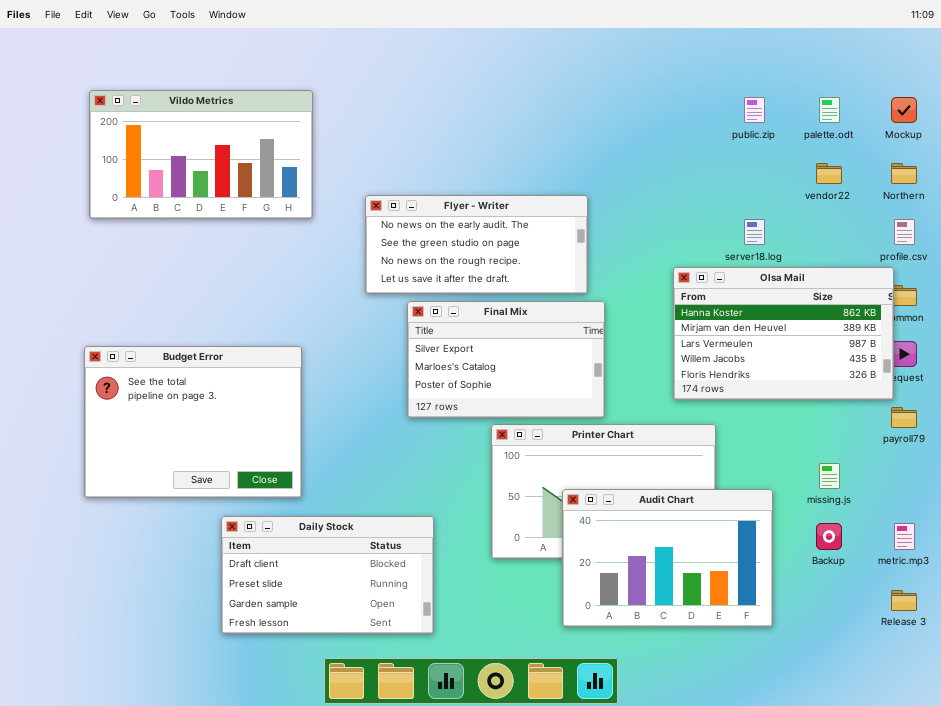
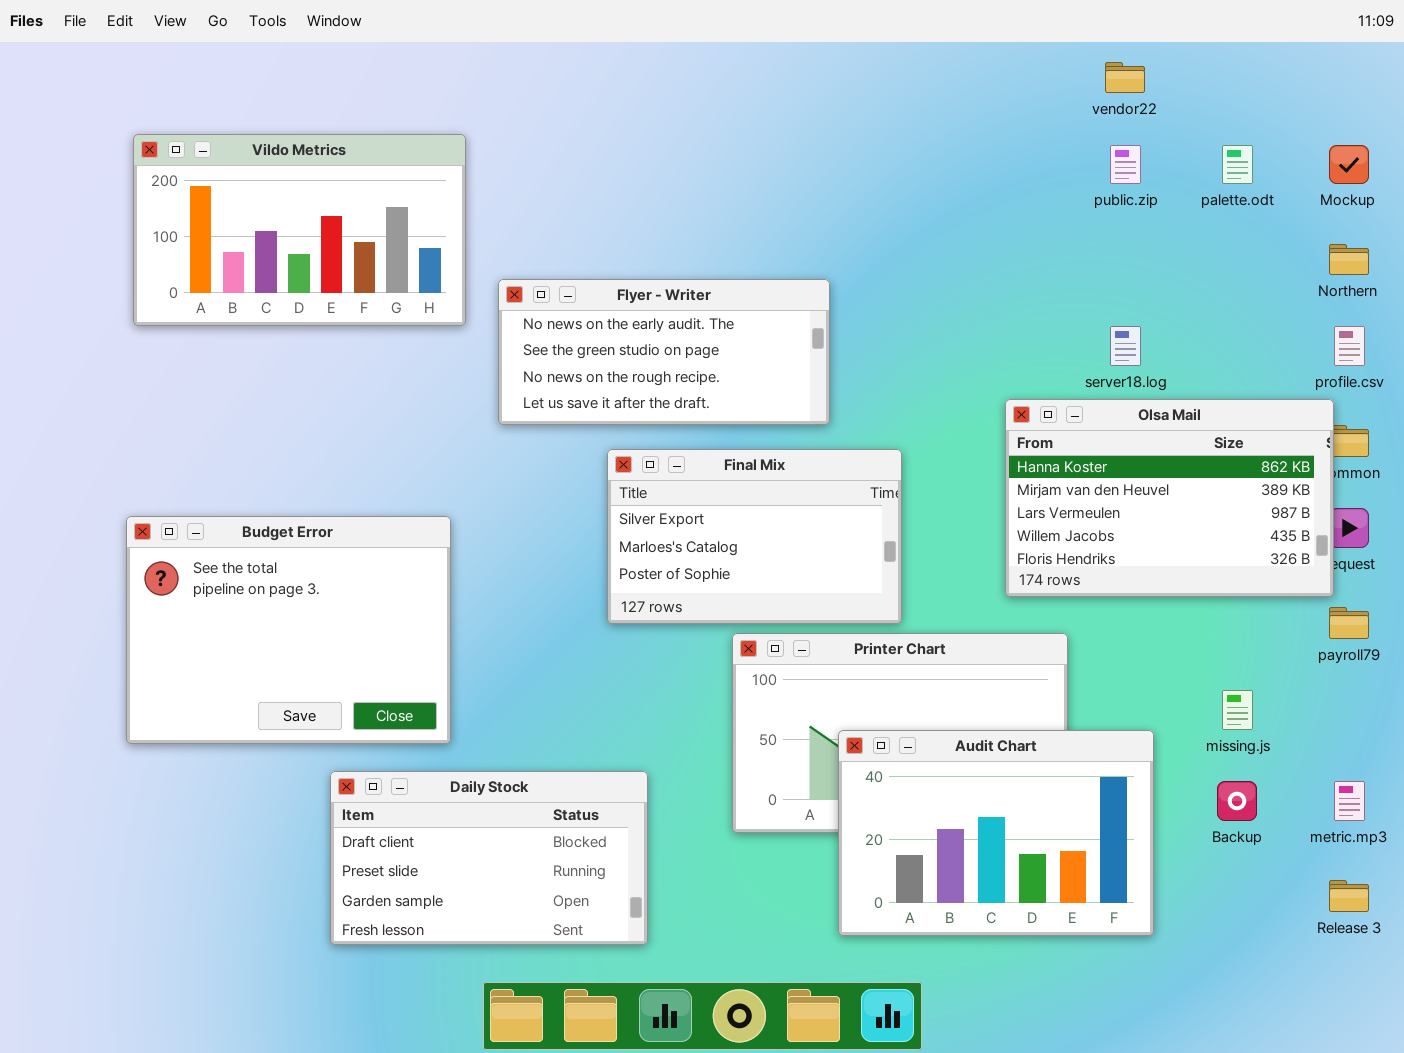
vendor22: [816,163,842,184] -> [1105,62,1145,93], moved
Flyer - Writer: [365,195,588,294] -> [498,279,830,425], moved

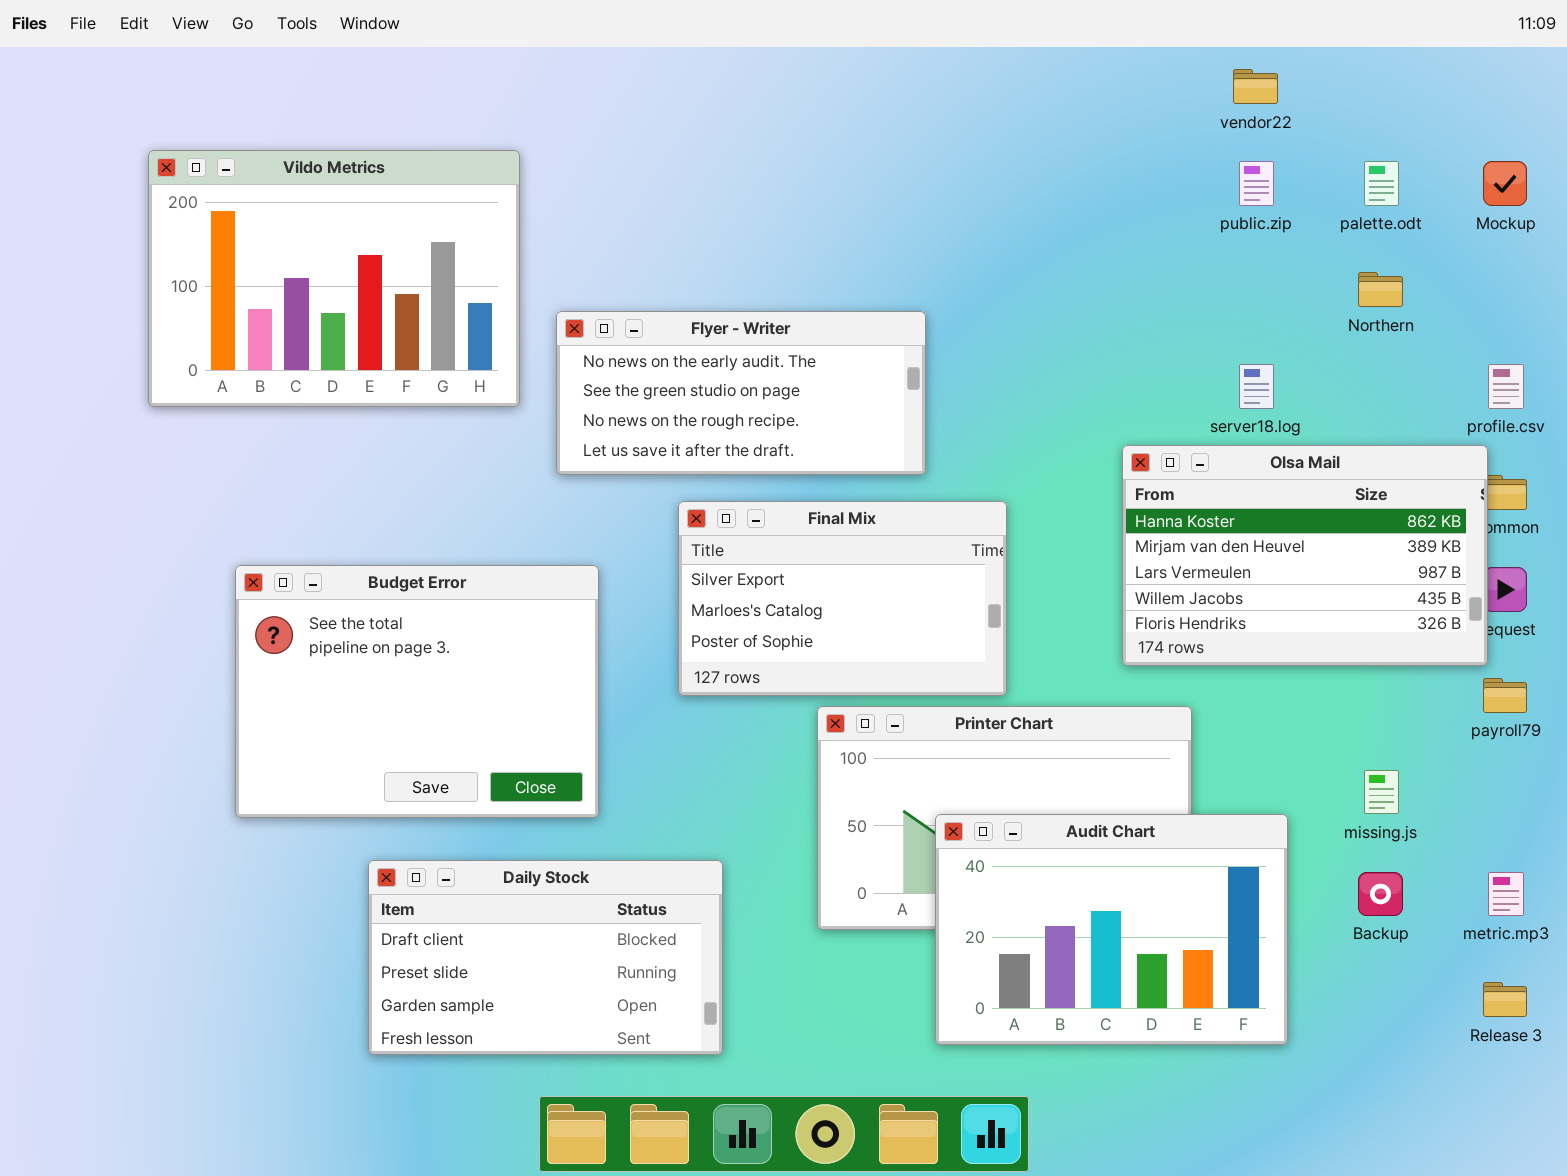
Vildo Metrics: [133,134,466,326] -> [148,150,520,407], resized
Northern: [1329,244,1369,275] -> [1358,272,1403,307], moved
Budget Error: [126,516,451,744] -> [235,565,599,818], moved

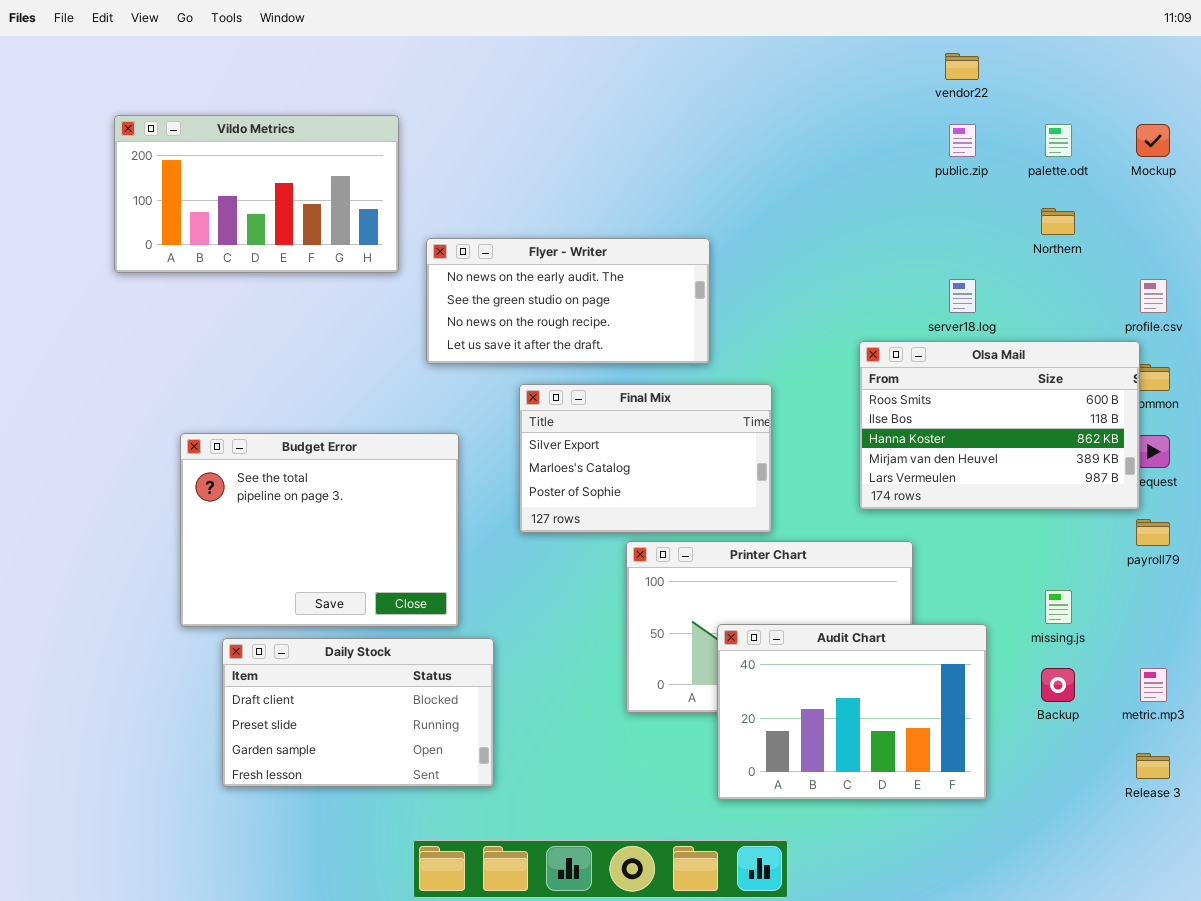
Vildo Metrics: [148,150,520,407] -> [114,115,399,273], resized
Olsa Mail: [1122,445,1488,666] -> [859,341,1140,510], scrolled up 2 rows
Daily Stock: [368,860,723,1055] -> [222,638,494,787], moved

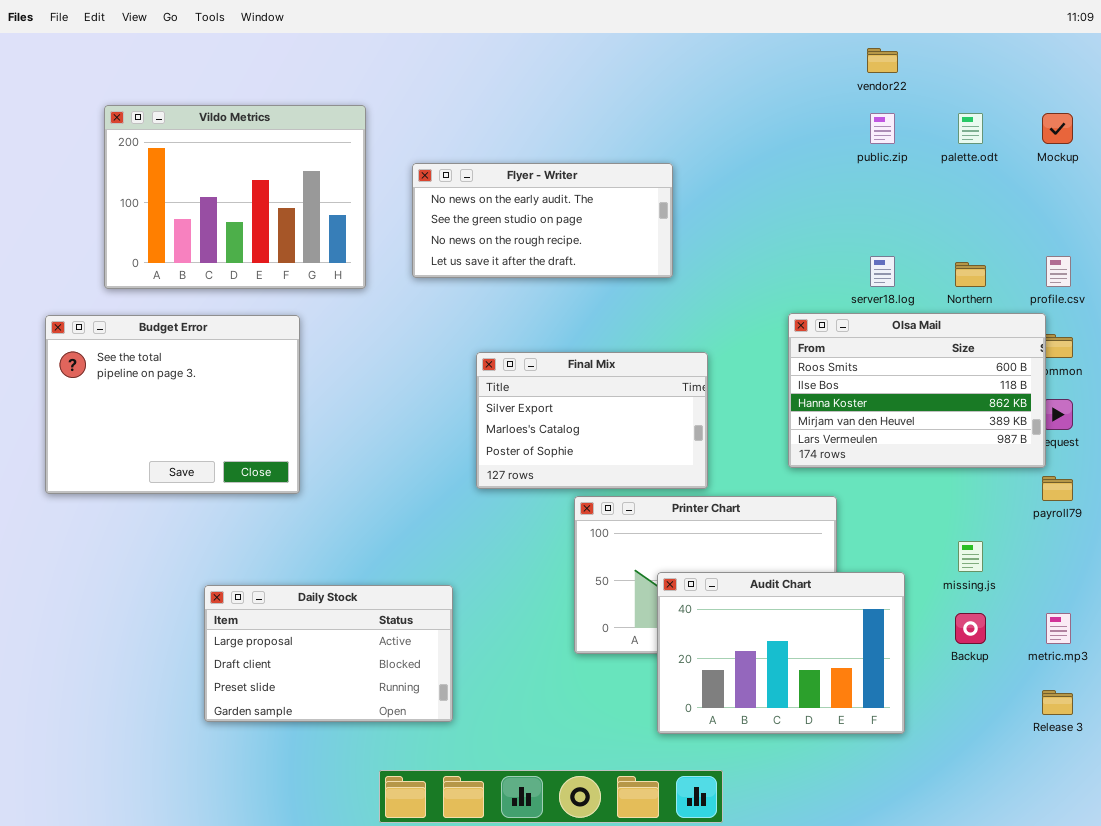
Vildo Metrics: [114,115,399,273] -> [104,105,366,289], resized
Northern: [1041,208,1075,235] -> [955,262,986,287], moved
Flyer - Writer: [426,238,710,364] -> [412,163,673,278], moved
Budget Error: [180,433,459,627] -> [45,315,300,494], moved
Daily Stock: [222,638,494,787] -> [204,585,453,722], scrolled up 1 row

